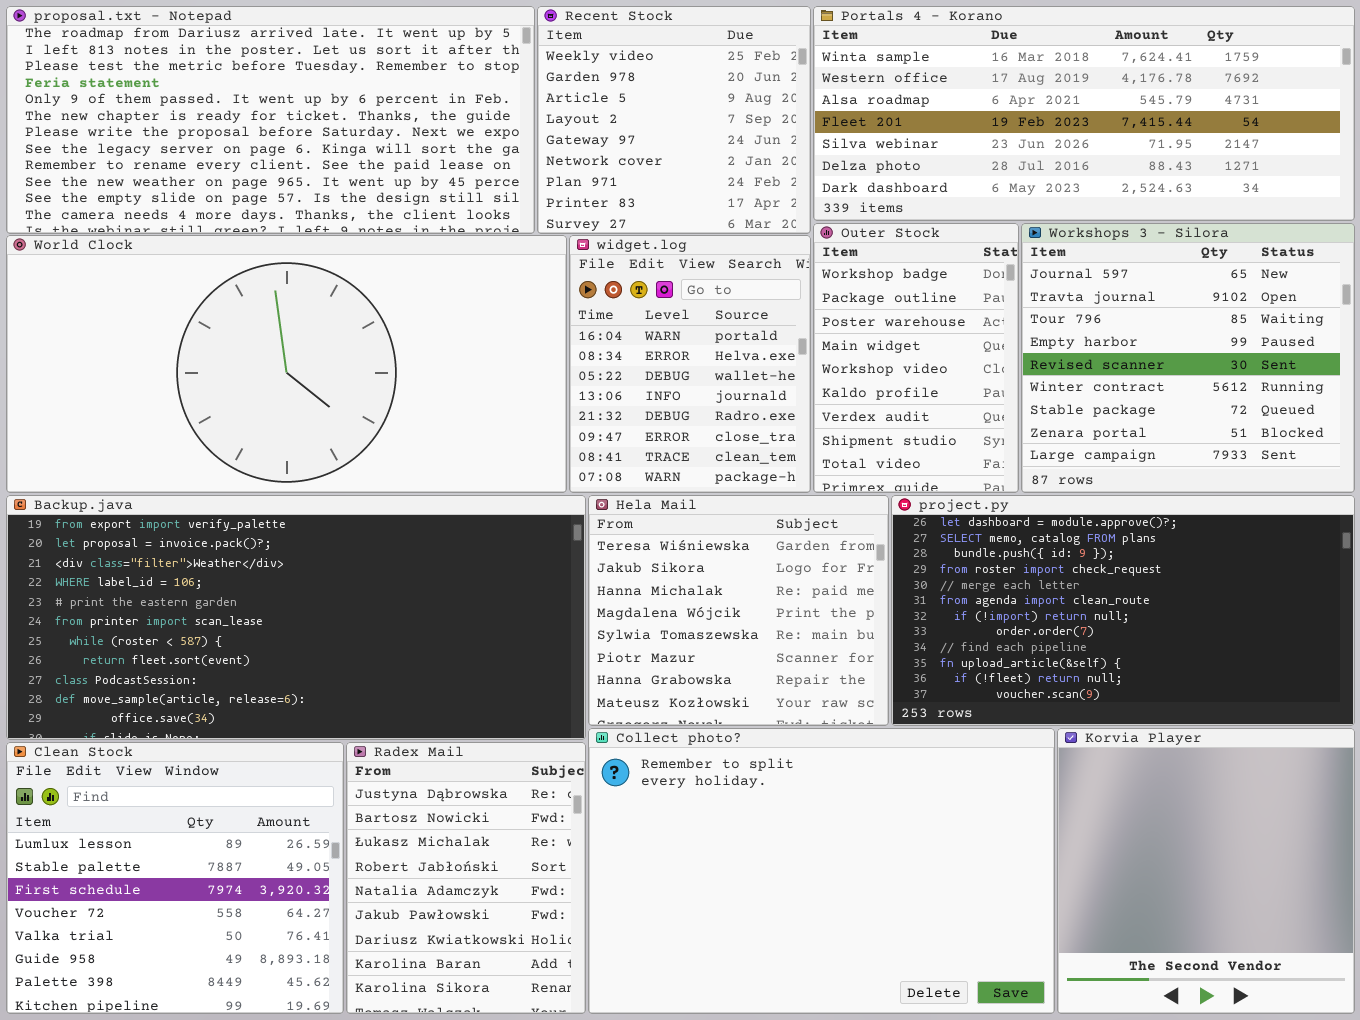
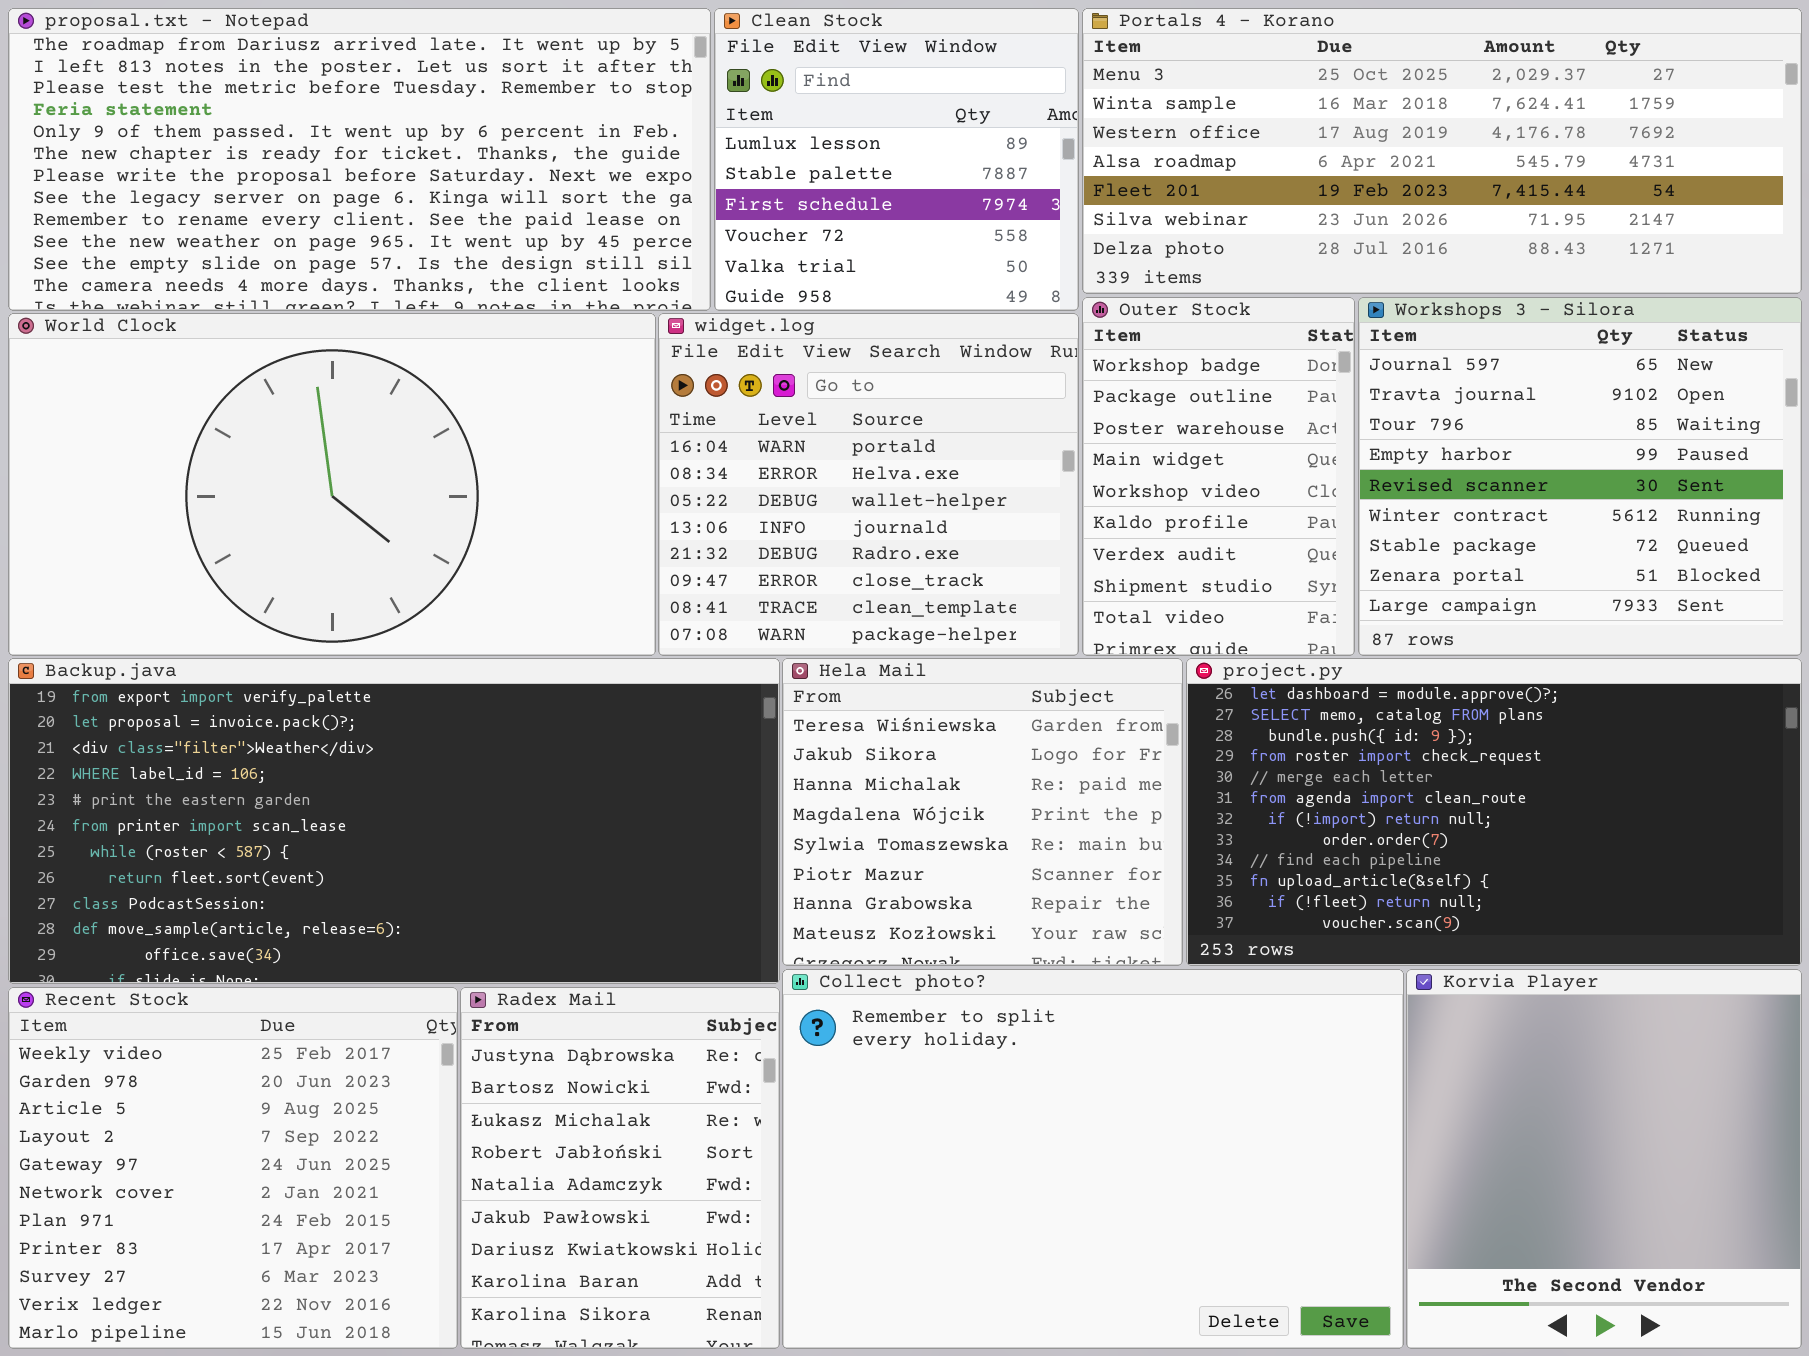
Recent Stock: [537,6,811,234] -> [8,987,458,1349], moved, resized
Portals 4 - Korano: [813,6,1355,221] -> [1082,8,1802,294], scrolled up 1 row
World Clock: [6,235,567,493] -> [8,313,656,656], resized
widget.log: [569,235,811,493] -> [658,313,1079,656], resized
Clean Stock: [6,742,344,1014] -> [714,8,1079,311], moved, resized

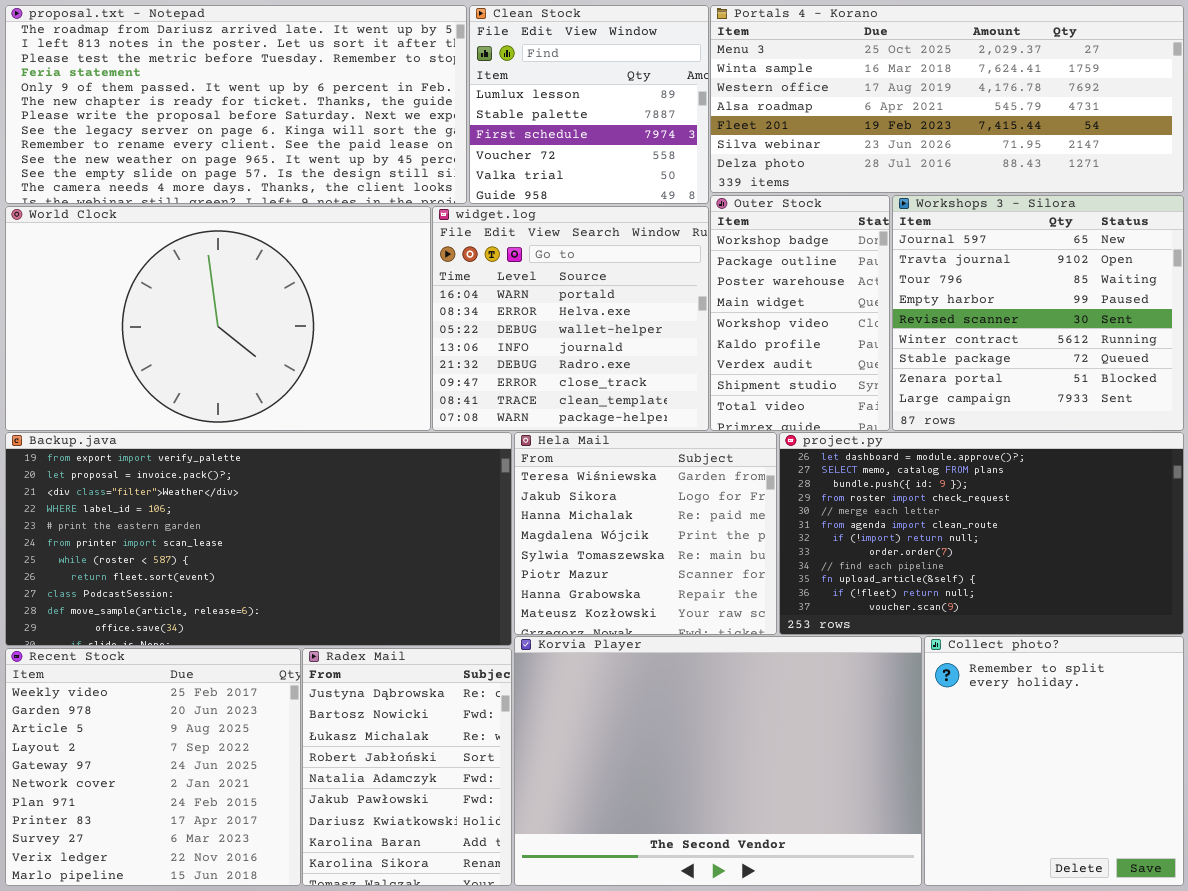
Collect photo?: [782,969,1404,1349] -> [924,636,1184,886], moved, resized
Korvia Player: [1406,969,1802,1349] -> [514,636,922,886], moved, resized

